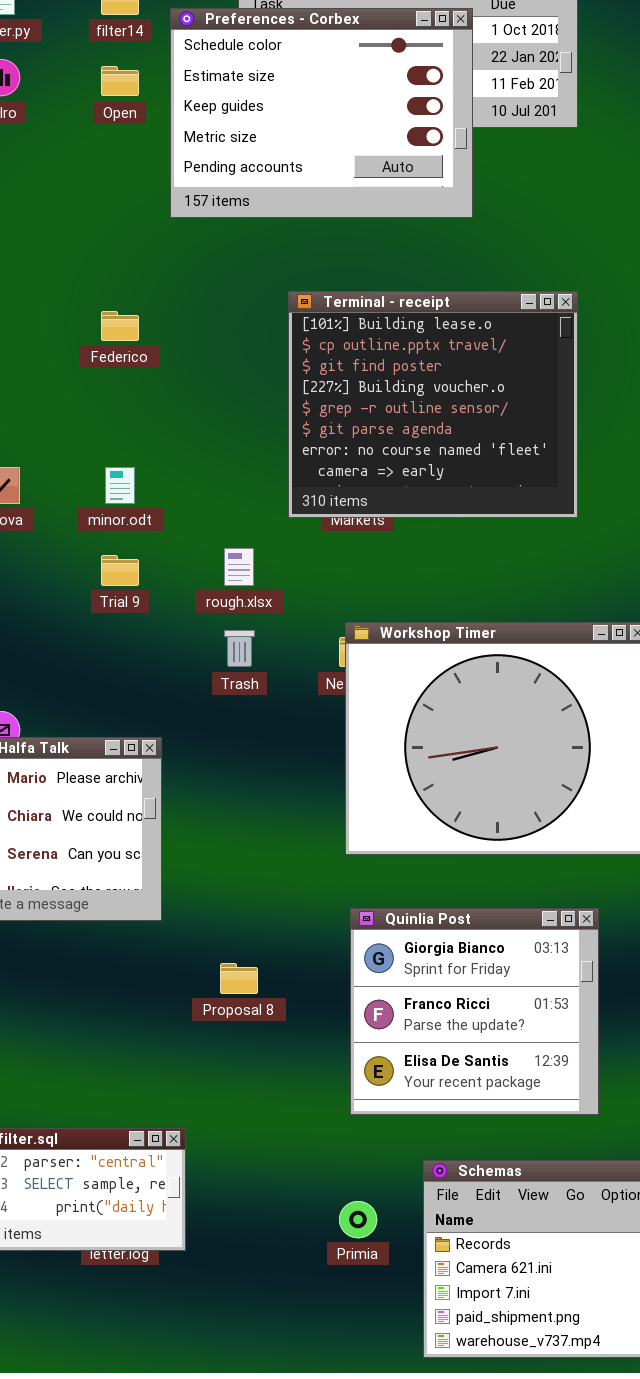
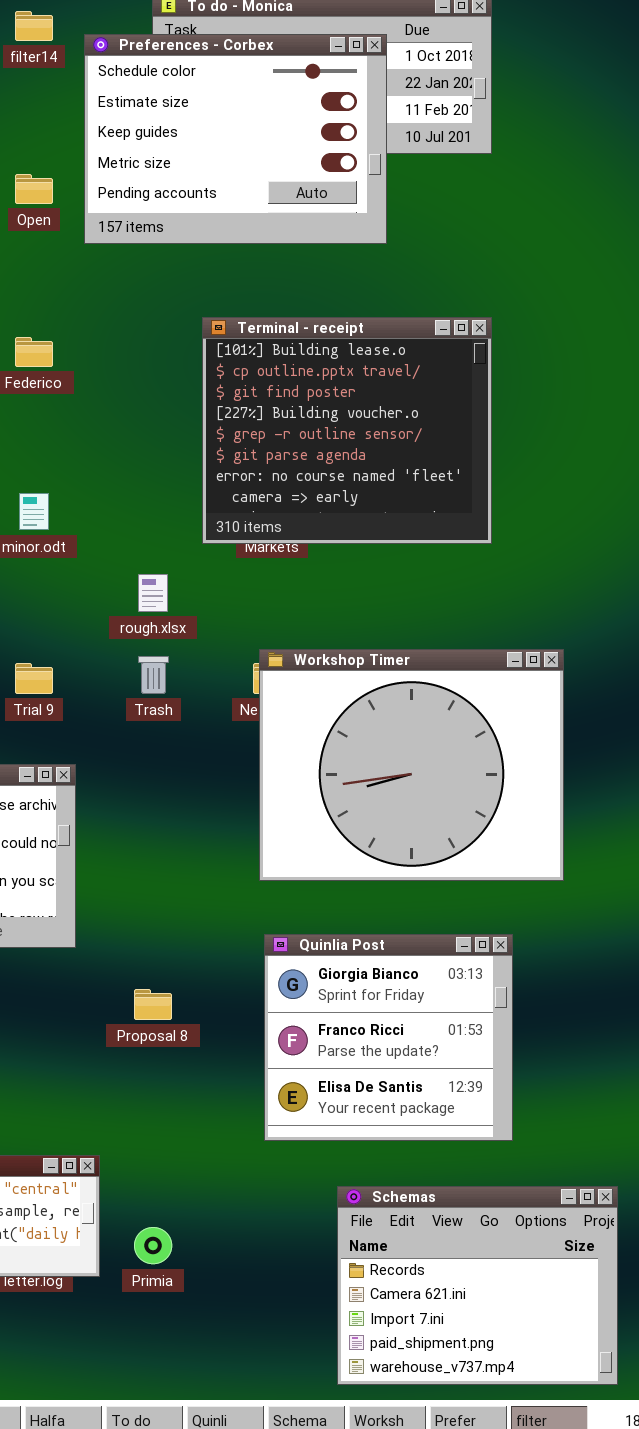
Open: [101,66,139,96] -> [15,174,53,204], moved
Trial 9: [101,555,139,586] -> [15,663,53,694], moved
Primia: [339,1201,377,1238] -> [134,1227,172,1264], moved

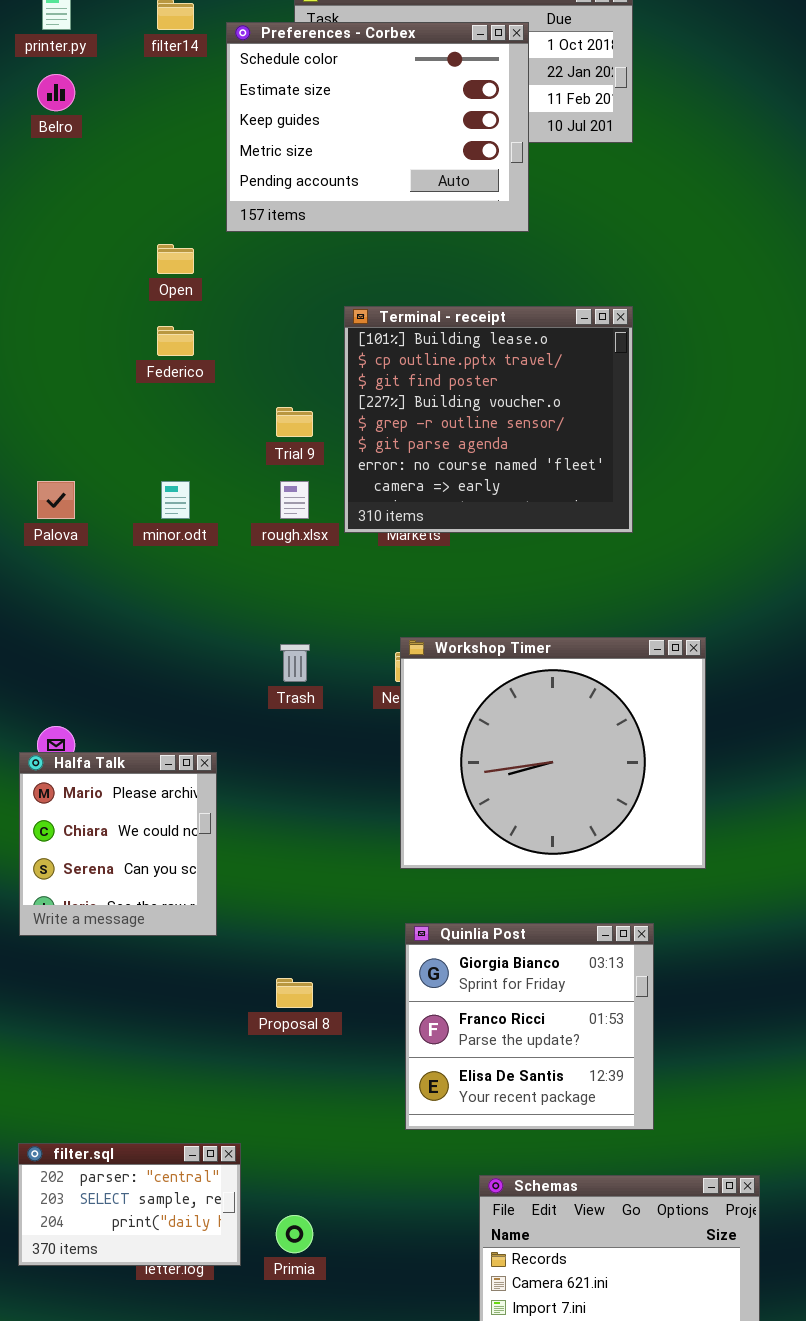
Open: [15,174,53,204] -> [157,244,194,274], moved
rough.xlsx: [138,574,168,612] -> [280,481,309,519], moved
Trial 9: [15,663,53,694] -> [276,407,313,437], moved

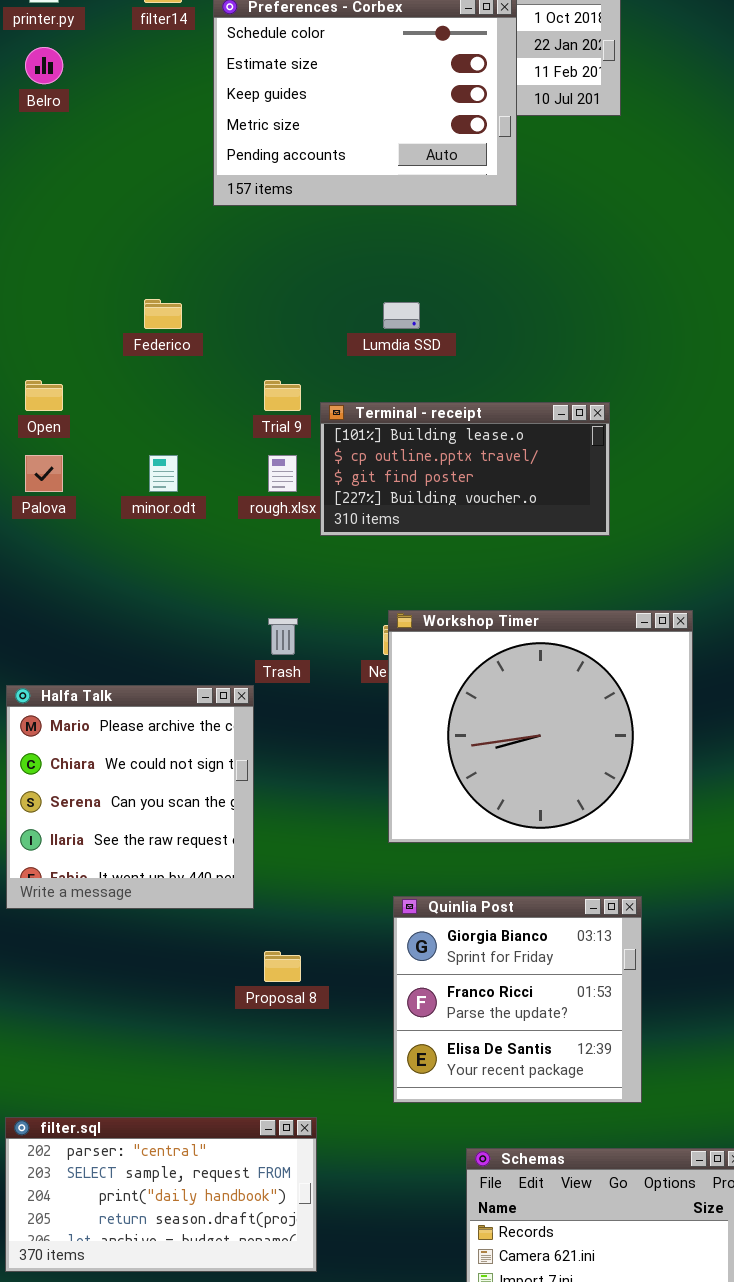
Open: [157,244,194,274] -> [25,380,63,411], moved
Terminal - receipt: [344,306,633,533] -> [320,402,610,536], moved, resized
Halfa Talk: [19,752,217,936] -> [6,685,254,909], resized
filter.sql: [18,1143,241,1266] -> [5,1117,317,1272], resized

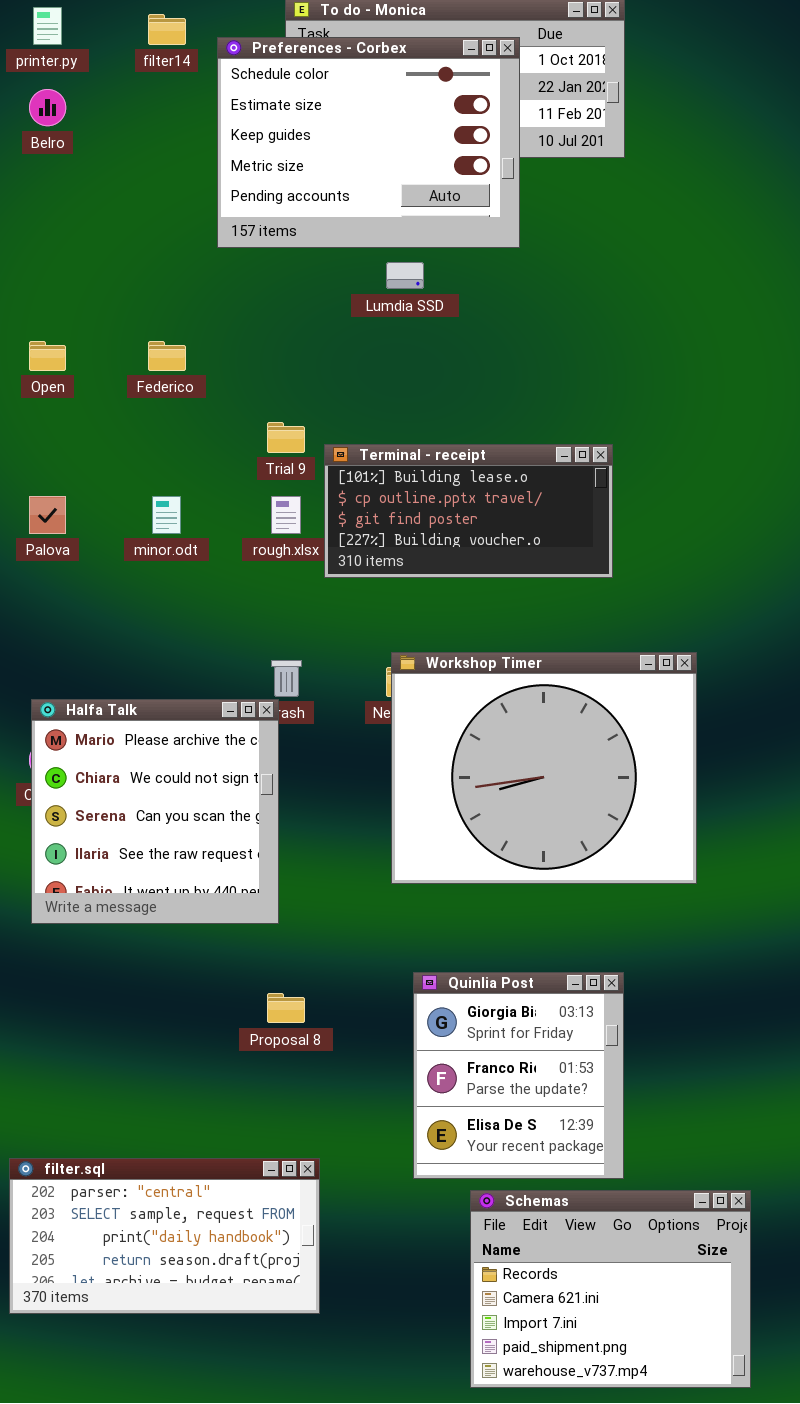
Lumdia SSD: [383,302,420,329] -> [386,262,424,289], moved
Open: [25,380,63,411] -> [29,341,66,371], moved
Halfa Talk: [6,685,254,909] -> [31,699,279,924], moved
Quinlia Post: [393,896,642,1103] -> [413,972,624,1179], moved, resized

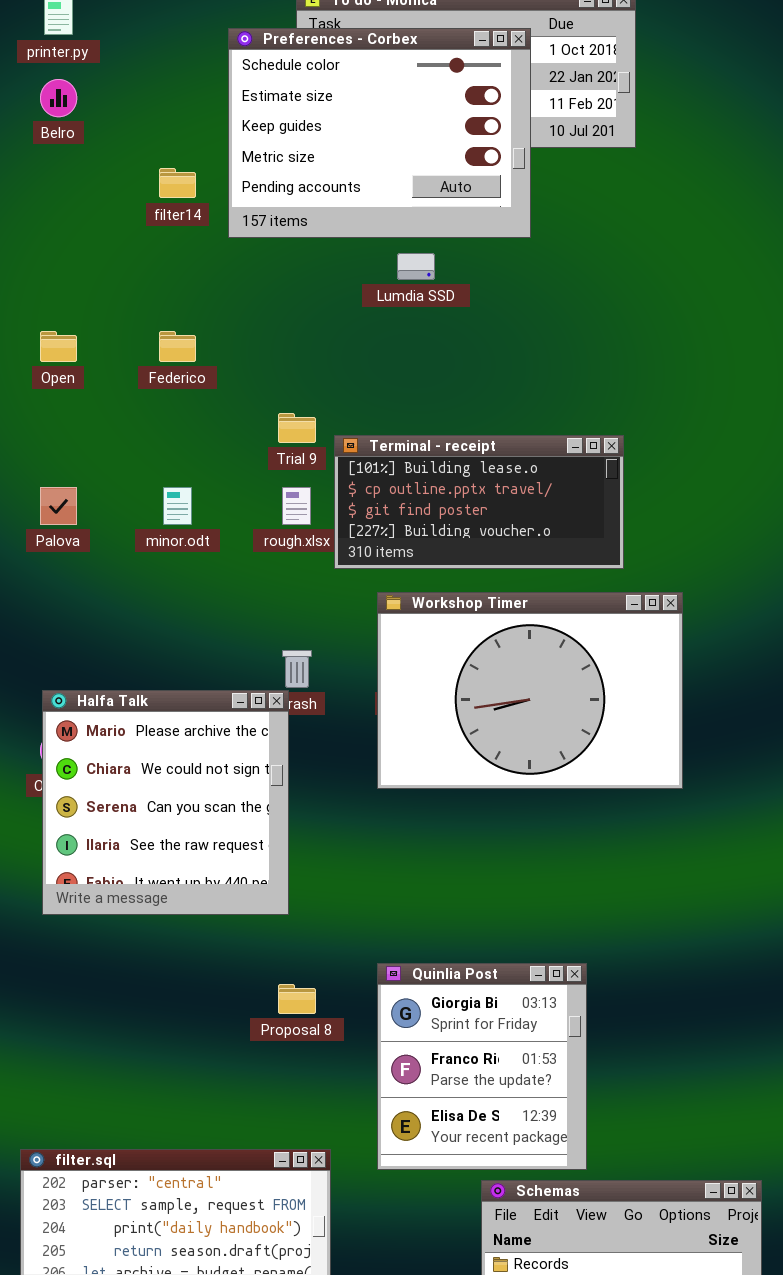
filter14: [148,14,186,45] -> [159,168,196,198], moved
Workshop Timer: [391,652,697,884] -> [377,592,683,789], moved, resized
Quinlia Post: [413,972,624,1179] -> [377,963,587,1170], moved

